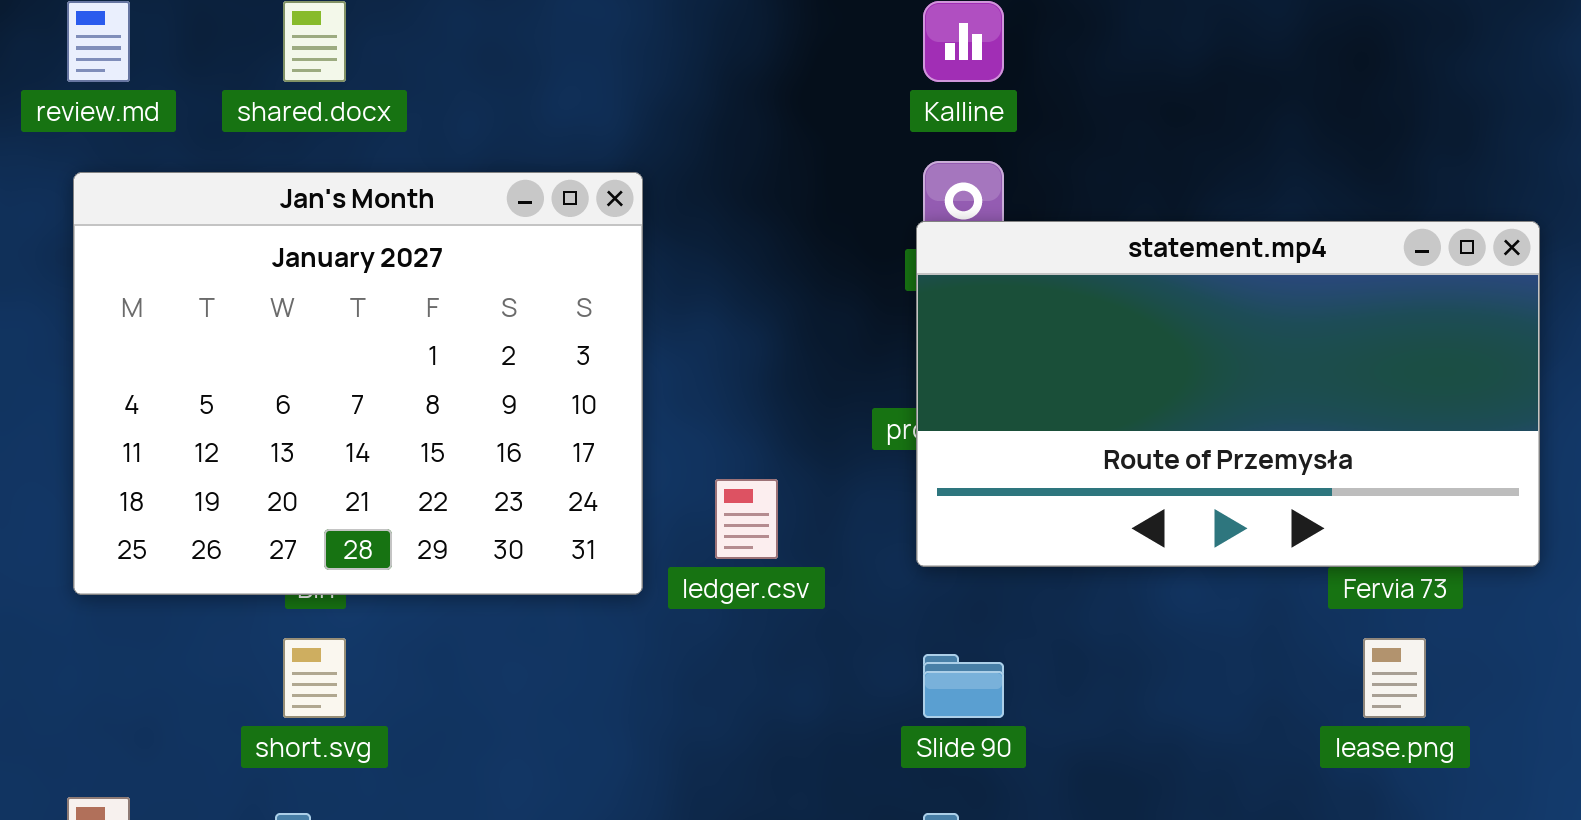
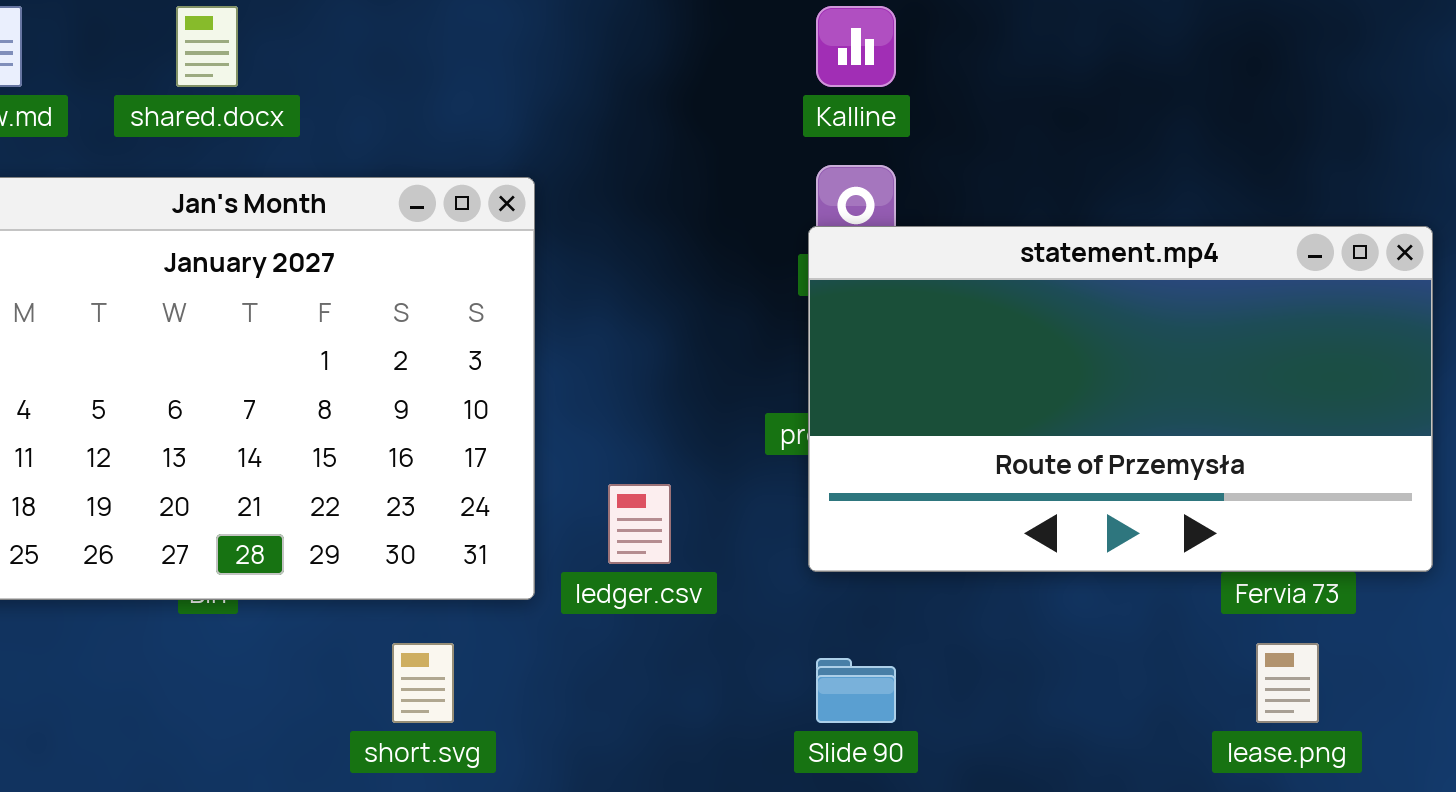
short.svg: [283,638,346,718] -> [392,643,454,723], moved

